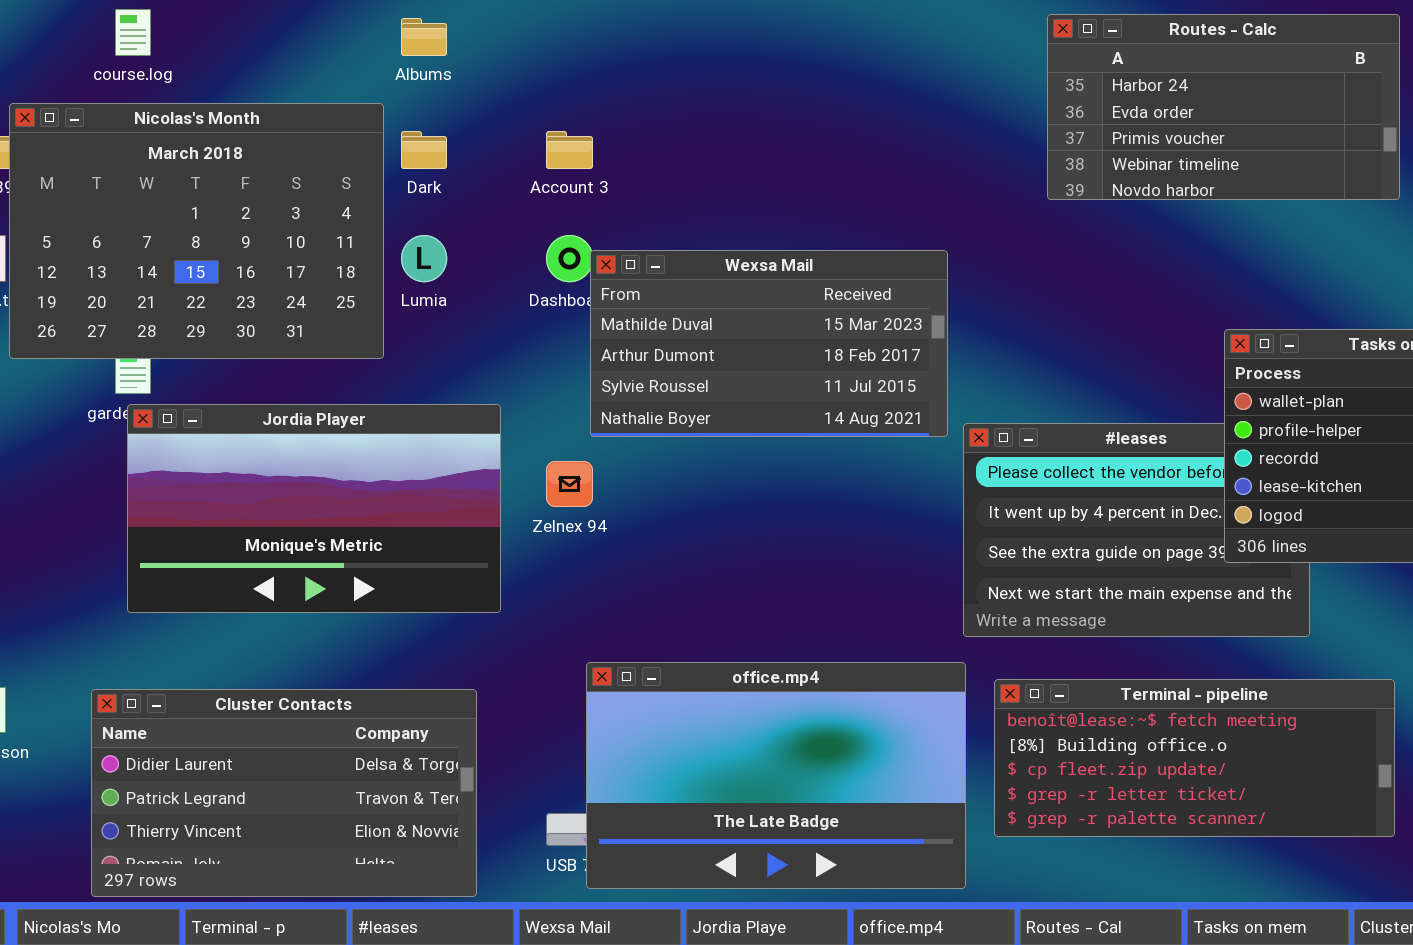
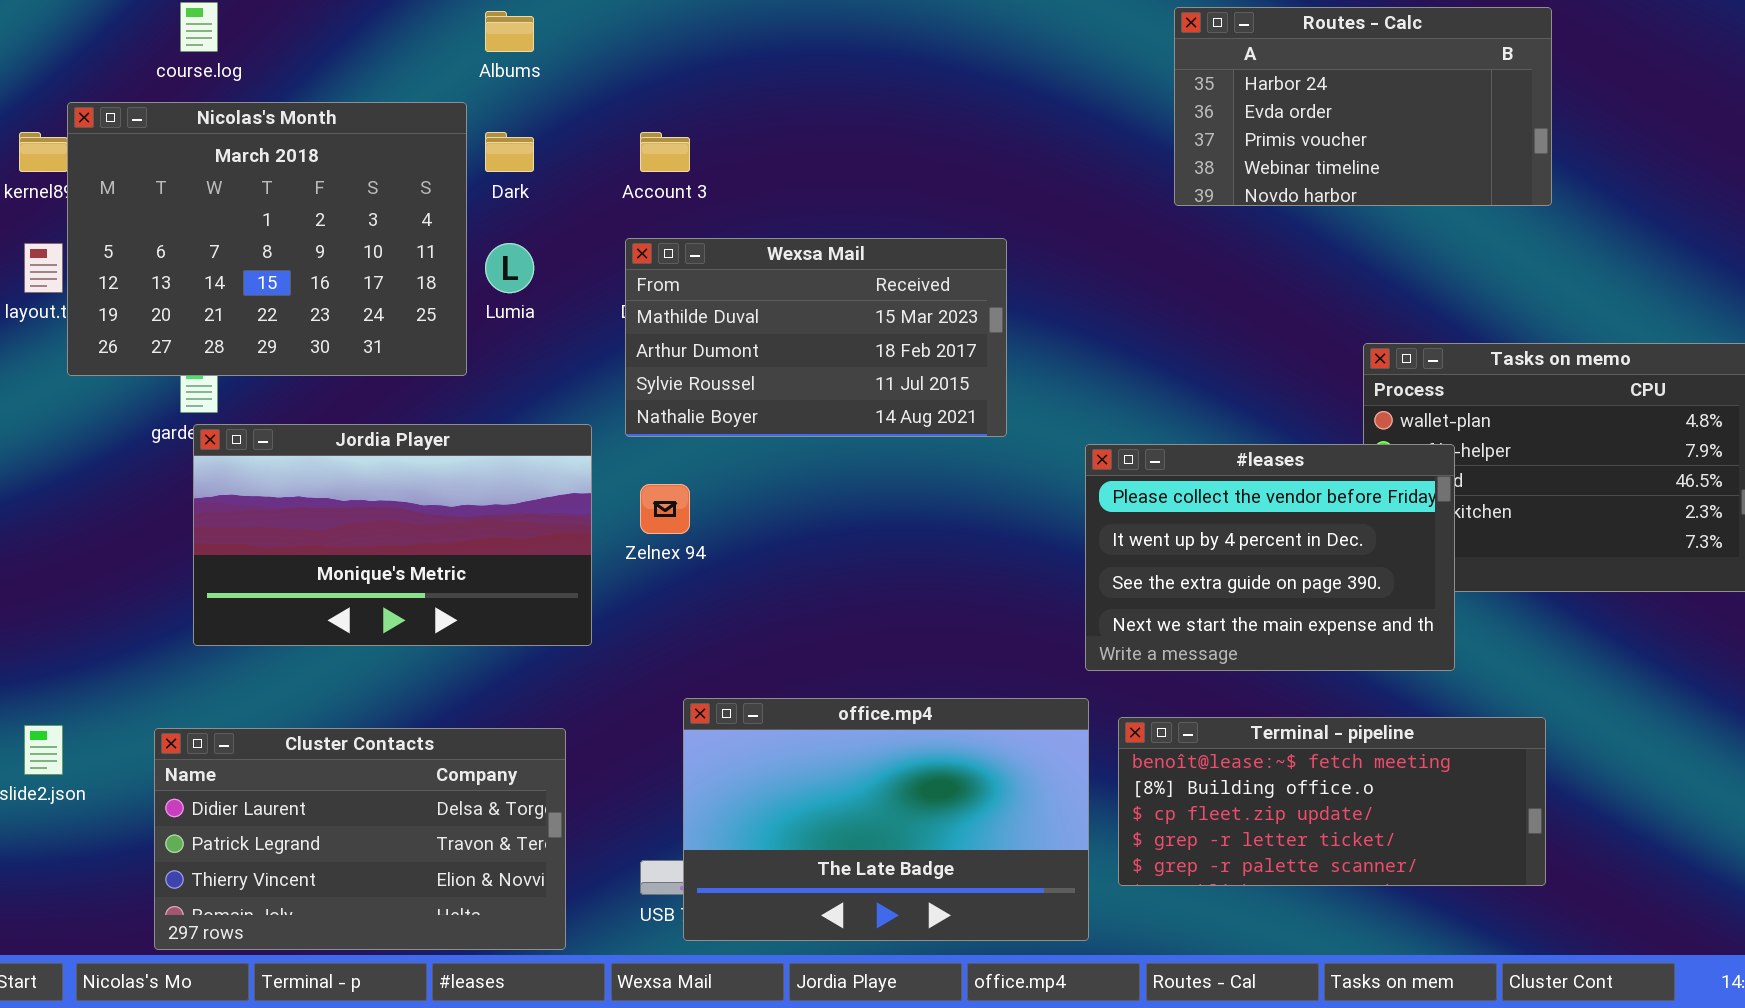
Wexsa Mail: [590,250,948,437] -> [625,238,1007,437], moved
#leases: [963,423,1310,637] -> [1085,444,1455,671], raised

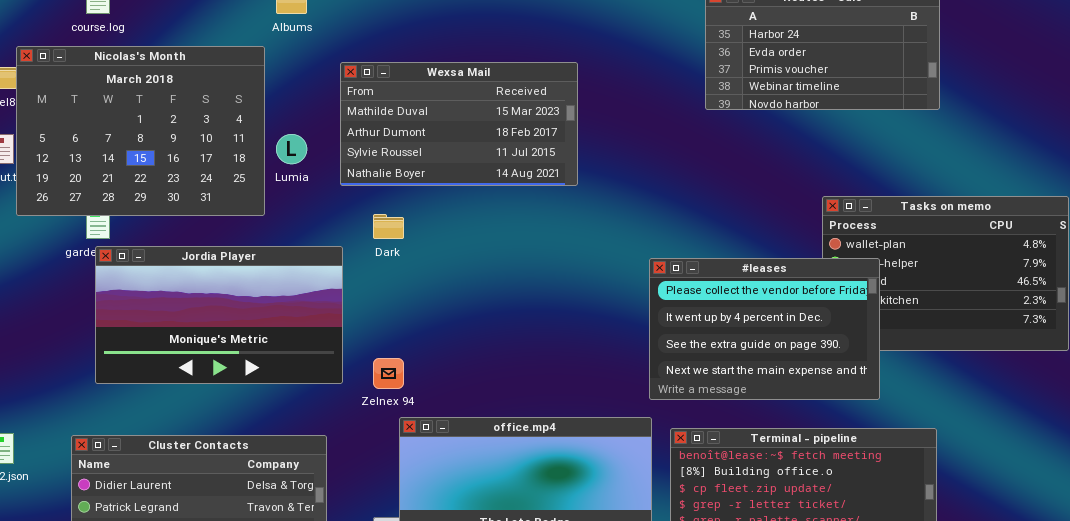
Dark: [485,132,534,172] -> [373,214,404,239], moved
Wexsa Mail: [625,238,1007,437] -> [340,62,578,186], moved
Zelnex 94: [640,484,690,534] -> [373,358,404,389], moved

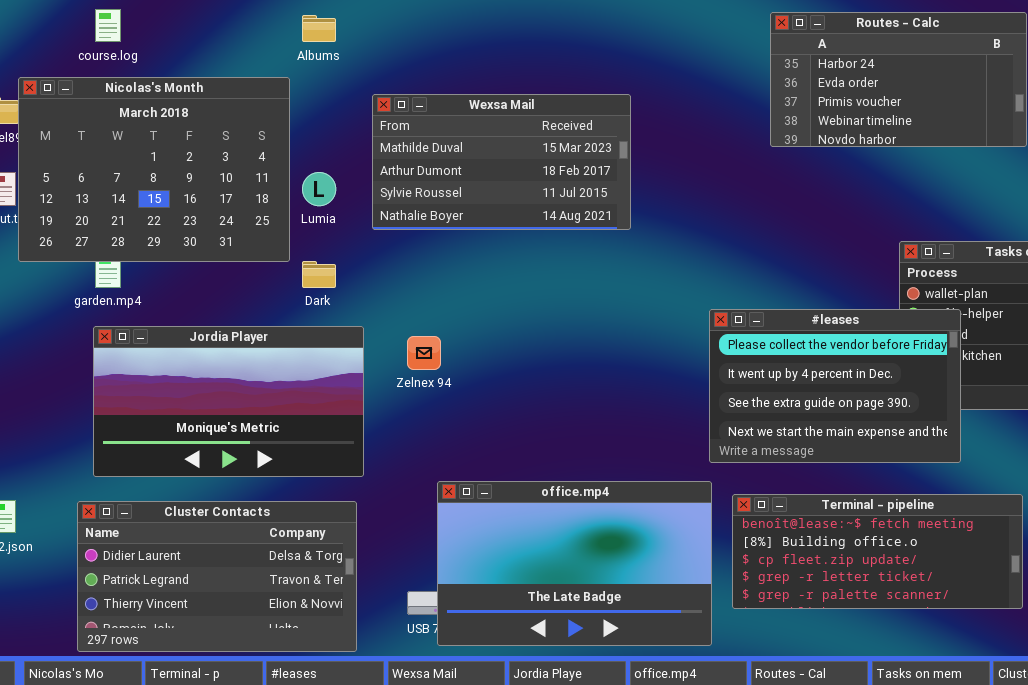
Dark: [373,214,404,239] -> [302,261,336,288], moved
Jordia Player: [95,246,343,384] -> [93,326,364,477], moved
Zelnex 94: [373,358,404,389] -> [407,336,441,370], moved

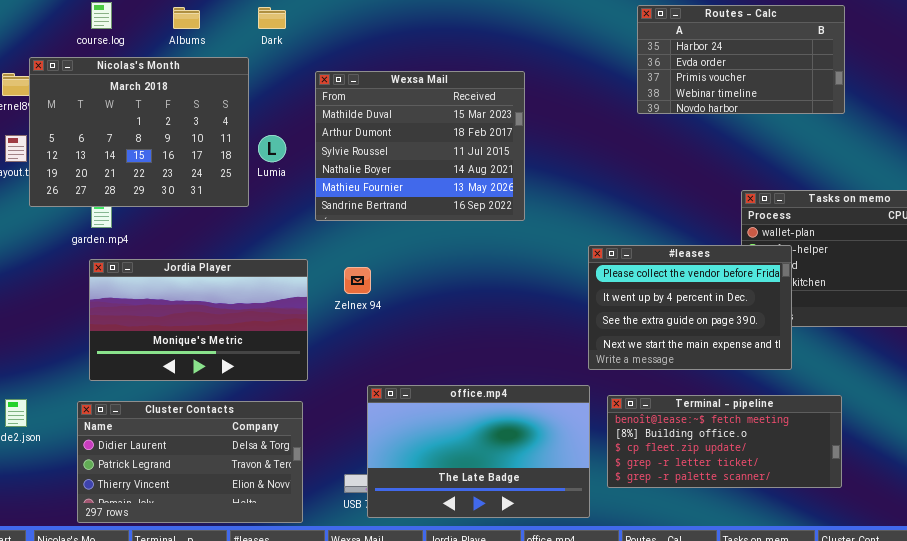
Albums: [302,15,336,42] -> [173,7,200,29], moved
Wexsa Mail: [372,94,631,230] -> [315,71,525,221], resized
Dark: [302,261,336,288] -> [258,7,286,29], moved

